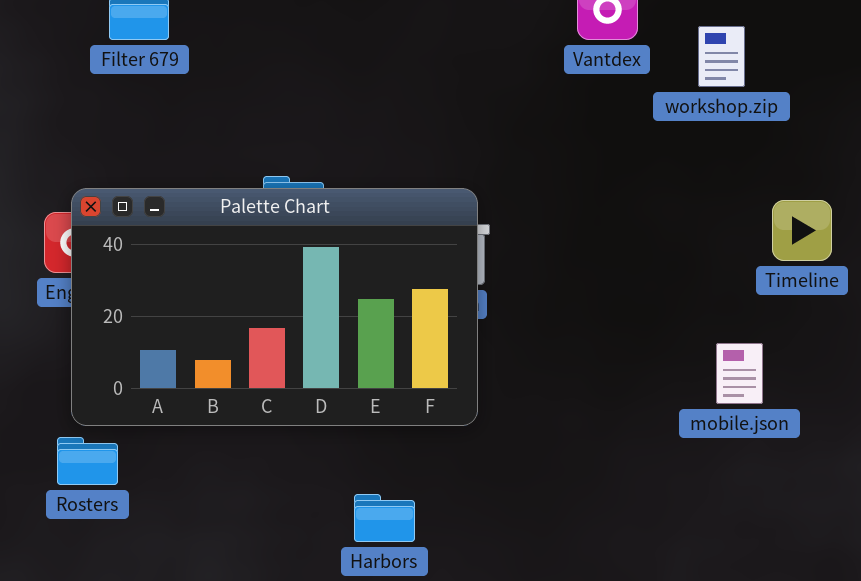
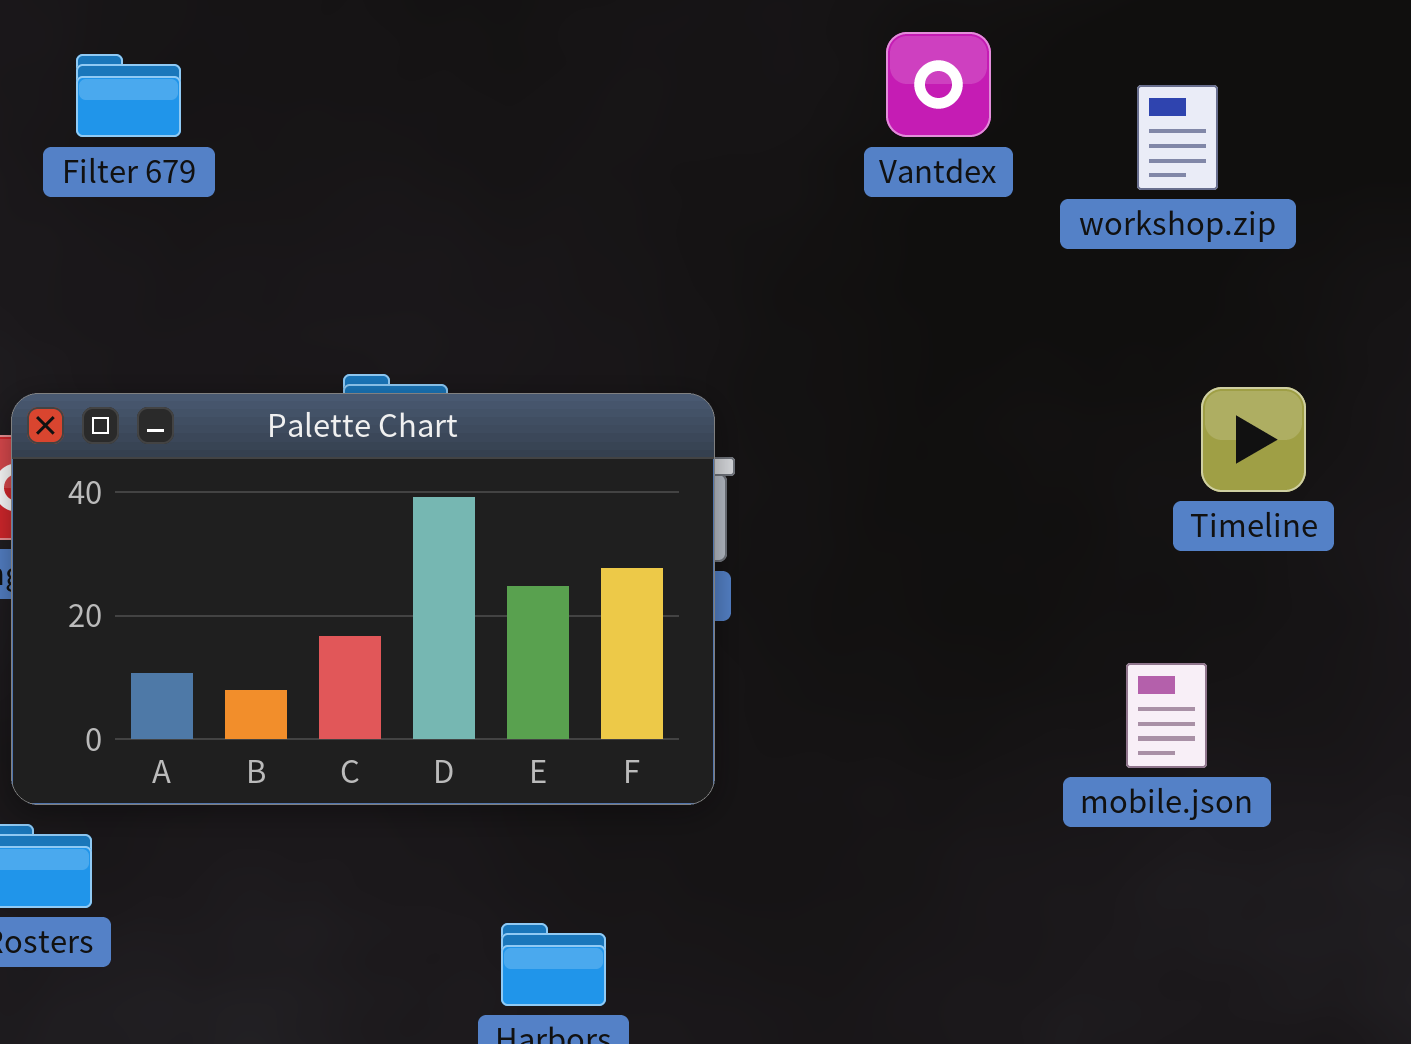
workshop.zip: [698,26,745,87] -> [1137,85,1218,190], moved
Timeline: [772,200,832,261] -> [1201,387,1306,492], moved

